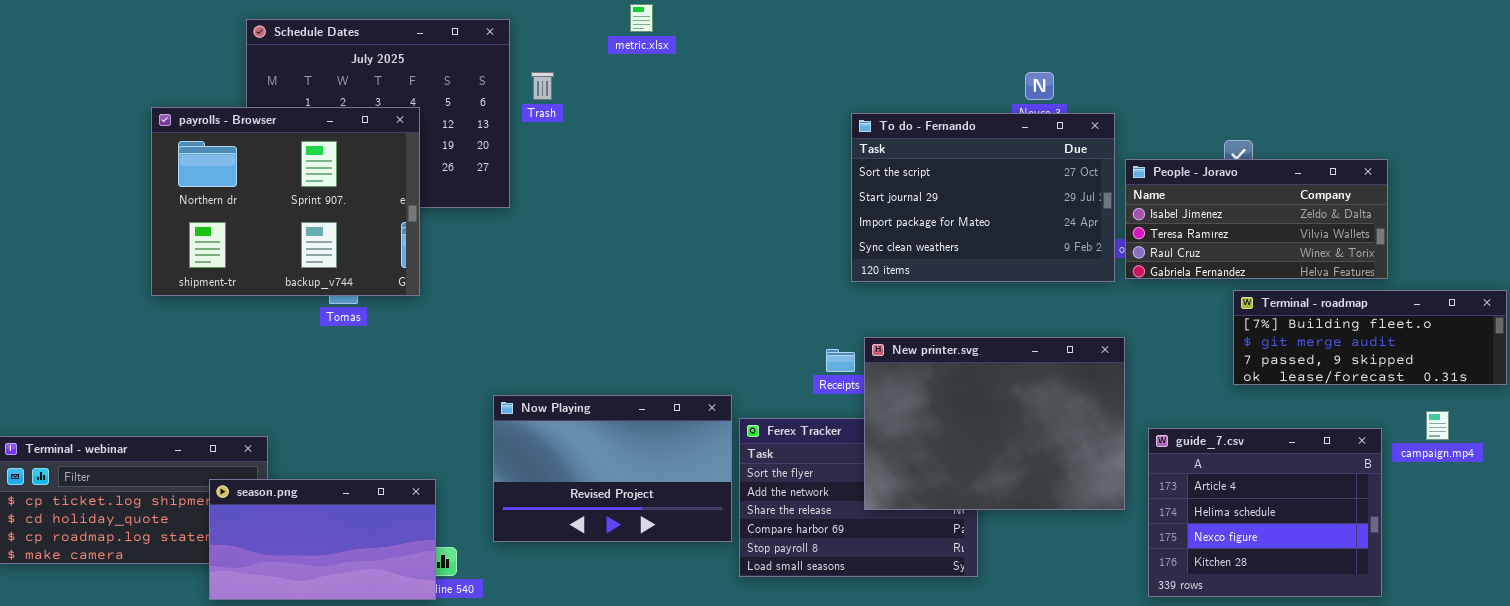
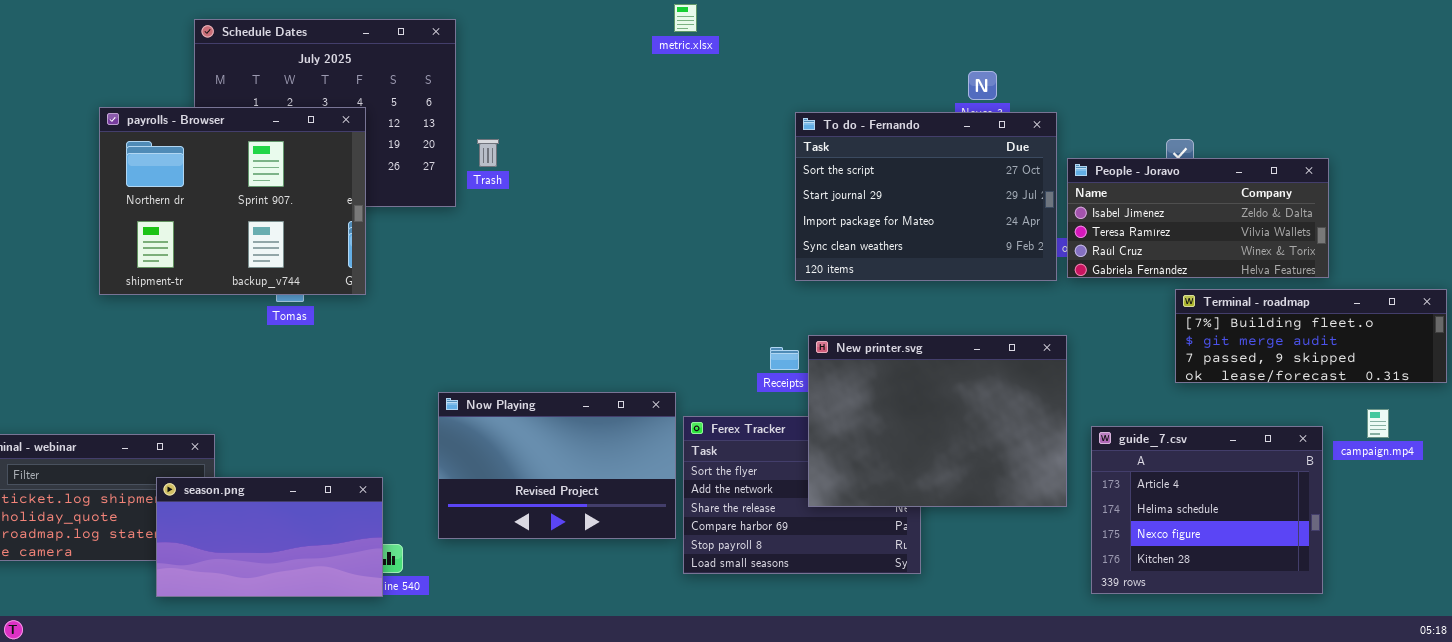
metric.xlsx: [630,4,653,32] -> [674,4,697,32], moved
Trash: [531,72,554,100] -> [477,139,499,167], moved

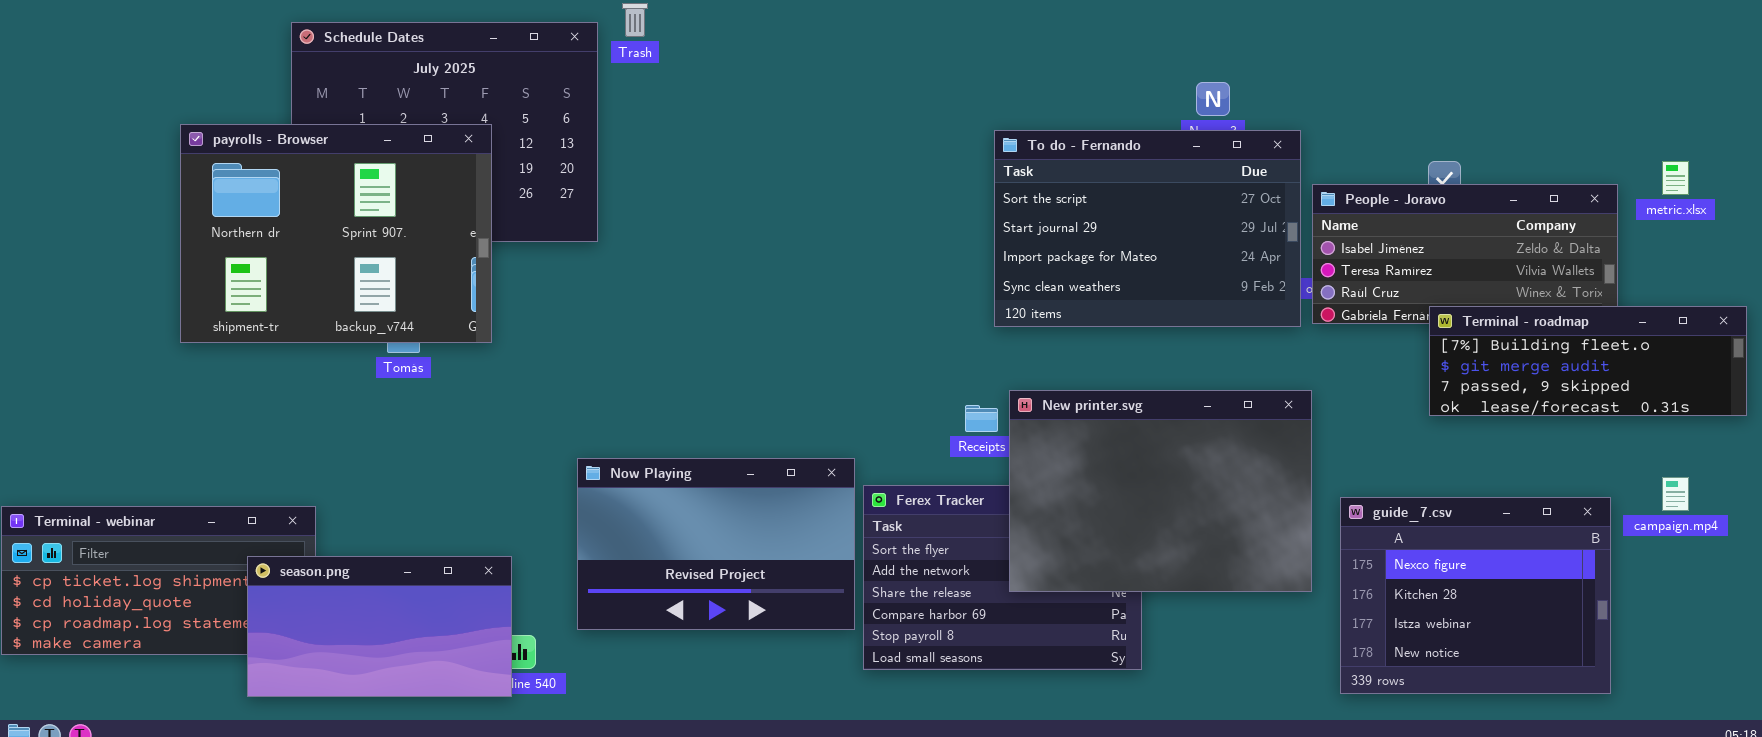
metric.xlsx: [674,4,697,32] -> [1662,161,1689,195], moved
Trash: [477,139,499,167] -> [622,3,648,37], moved
Terminal - roadmap: [1175,289,1447,383] -> [1429,306,1747,416], moved
guide_7.csv: [1091,426,1323,594] -> [1340,497,1611,694], scrolled down 2 rows

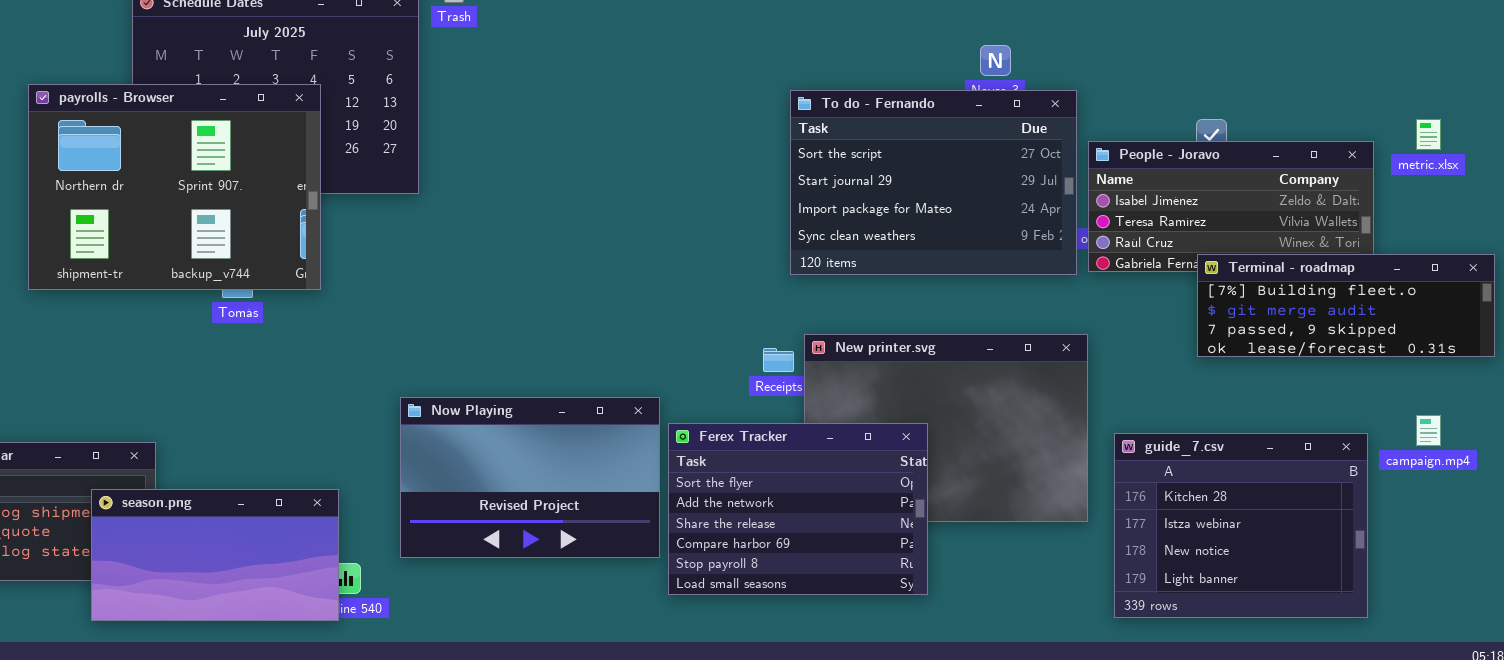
Ferex Tracker: [863,485,1142,670] -> [668,423,928,595], raised
guide_7.csv: [1340,497,1611,694] -> [1114,433,1368,618], scrolled down 1 row

